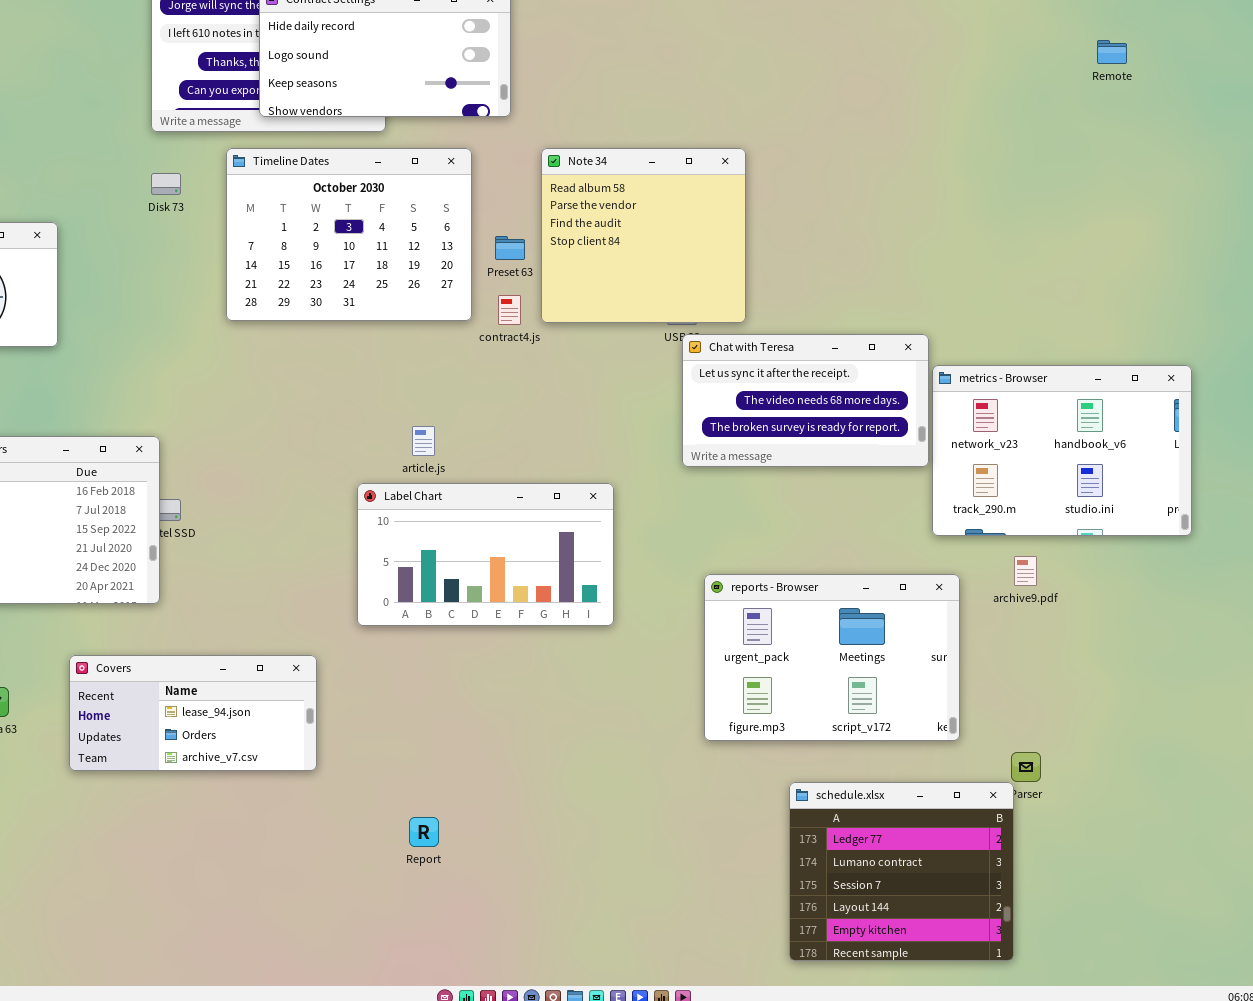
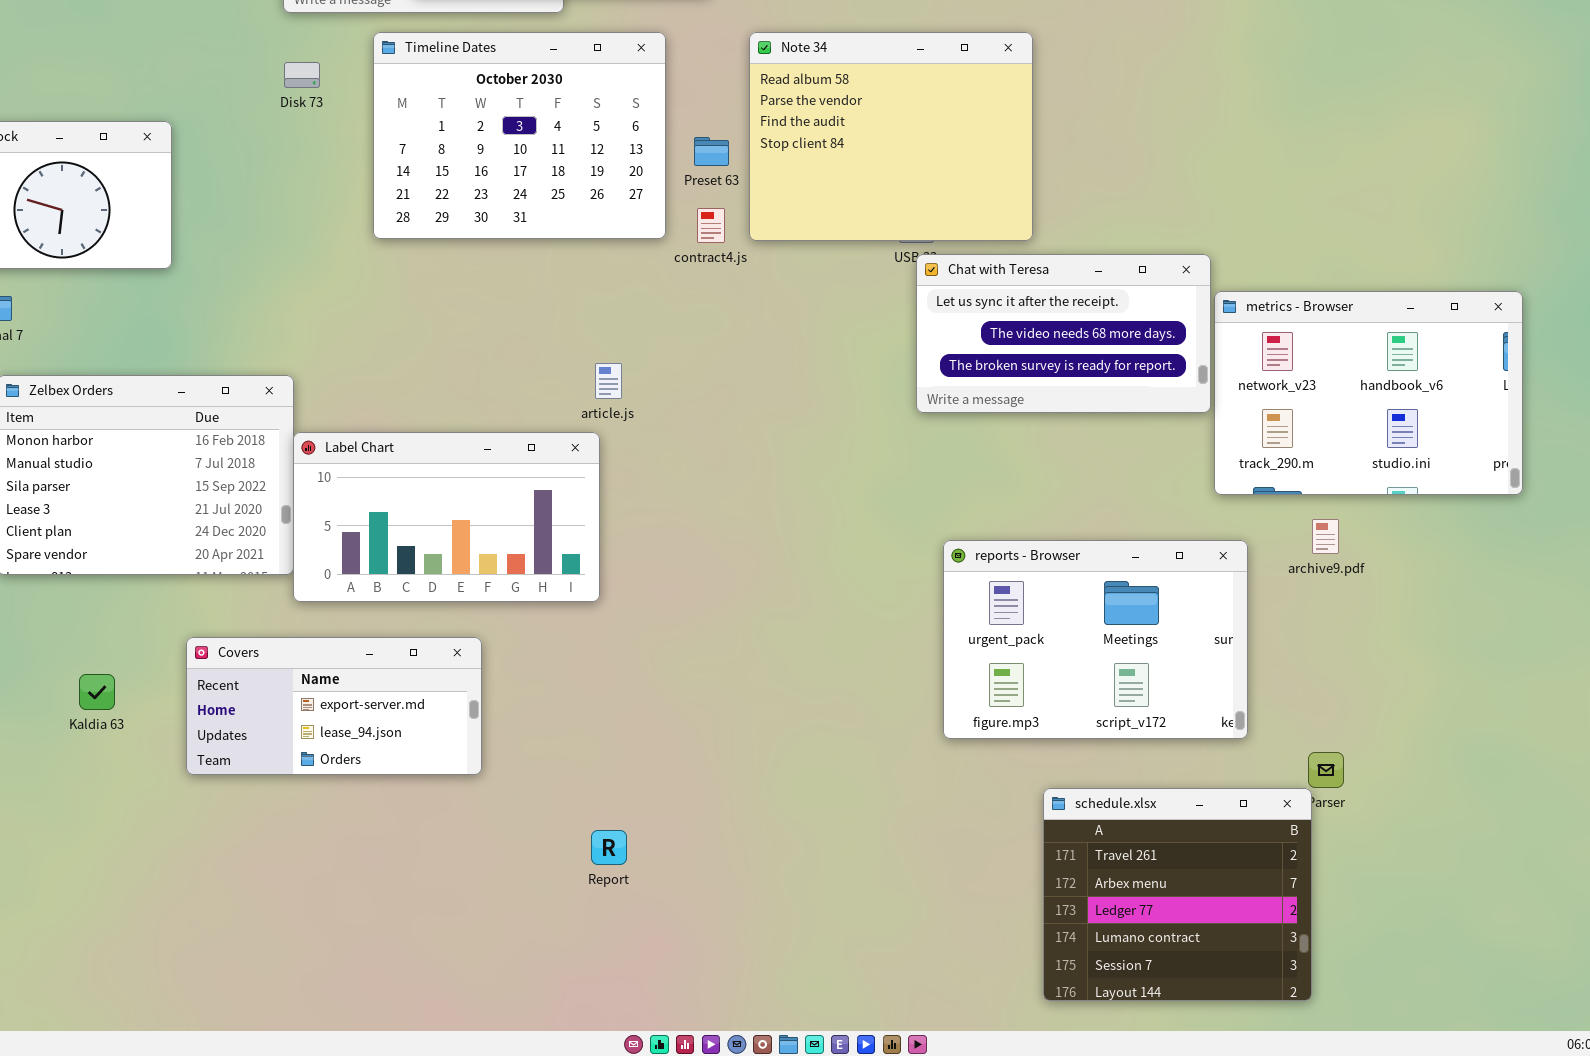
Note 34: [541,148,746,323] -> [749,32,1033,241], resized
Label Chart: [357,483,614,626] -> [293,432,600,602], moved
Covers: [69,655,317,771] -> [186,637,482,775], scrolled up 1 row
schedule.xlsx: [789,782,1014,961] -> [1043,788,1312,1001], scrolled up 2 rows

